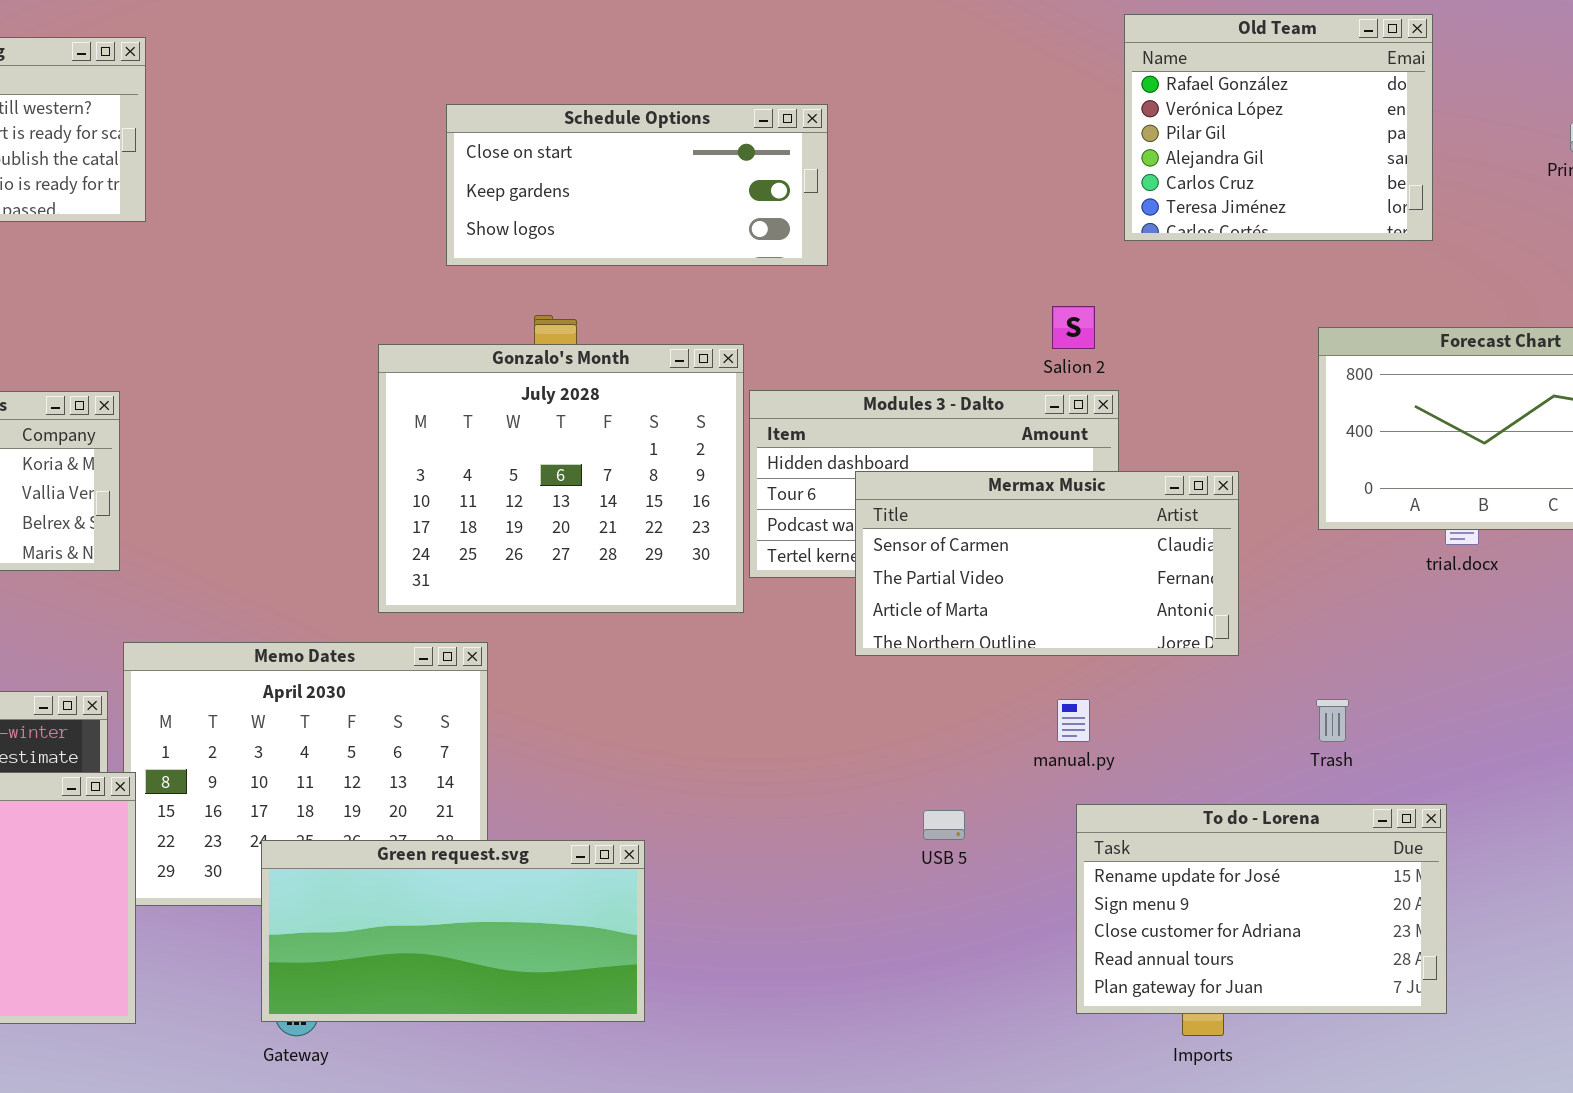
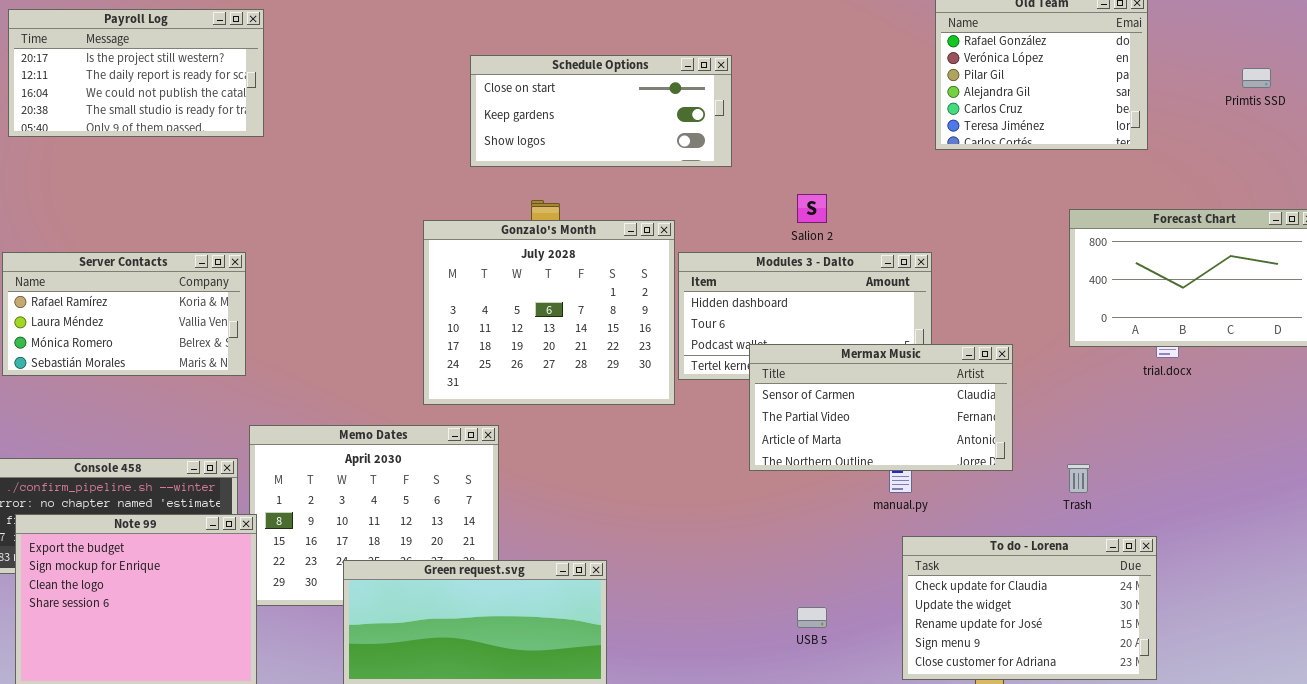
Salion 2: [1052,306,1095,349] -> [797,194,827,223], moved
Mermax Music: [855,471,1239,656] -> [749,344,1013,471], moved
To do - Lorena: [1076,804,1447,1014] -> [902,536,1157,680], scrolled up 2 rows
USB 5: [923,810,965,840] -> [797,607,827,628], moved

